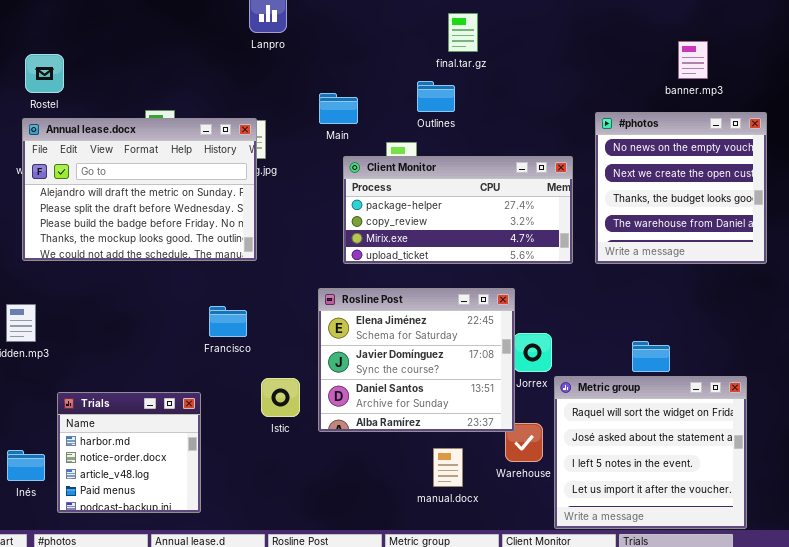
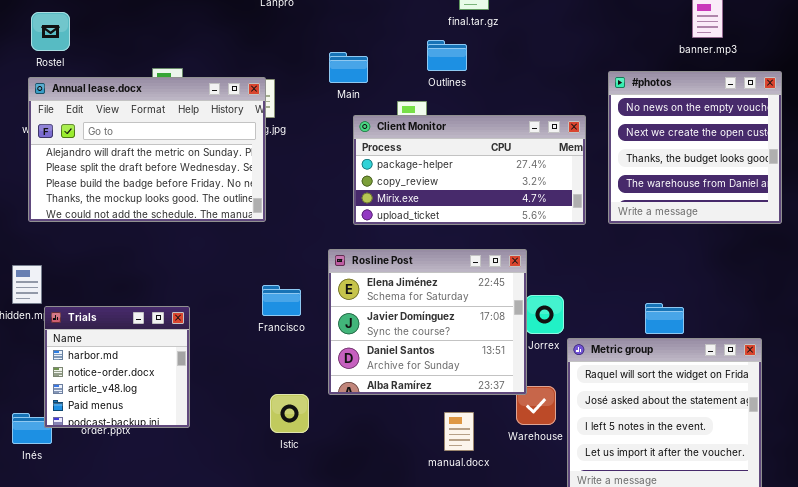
Francisco: [209,306,247,337] -> [262,285,301,316], moved
Istic: [261,378,300,417] -> [270,394,309,433], moved
Trials: [57,392,201,513] -> [44,306,190,428], moved

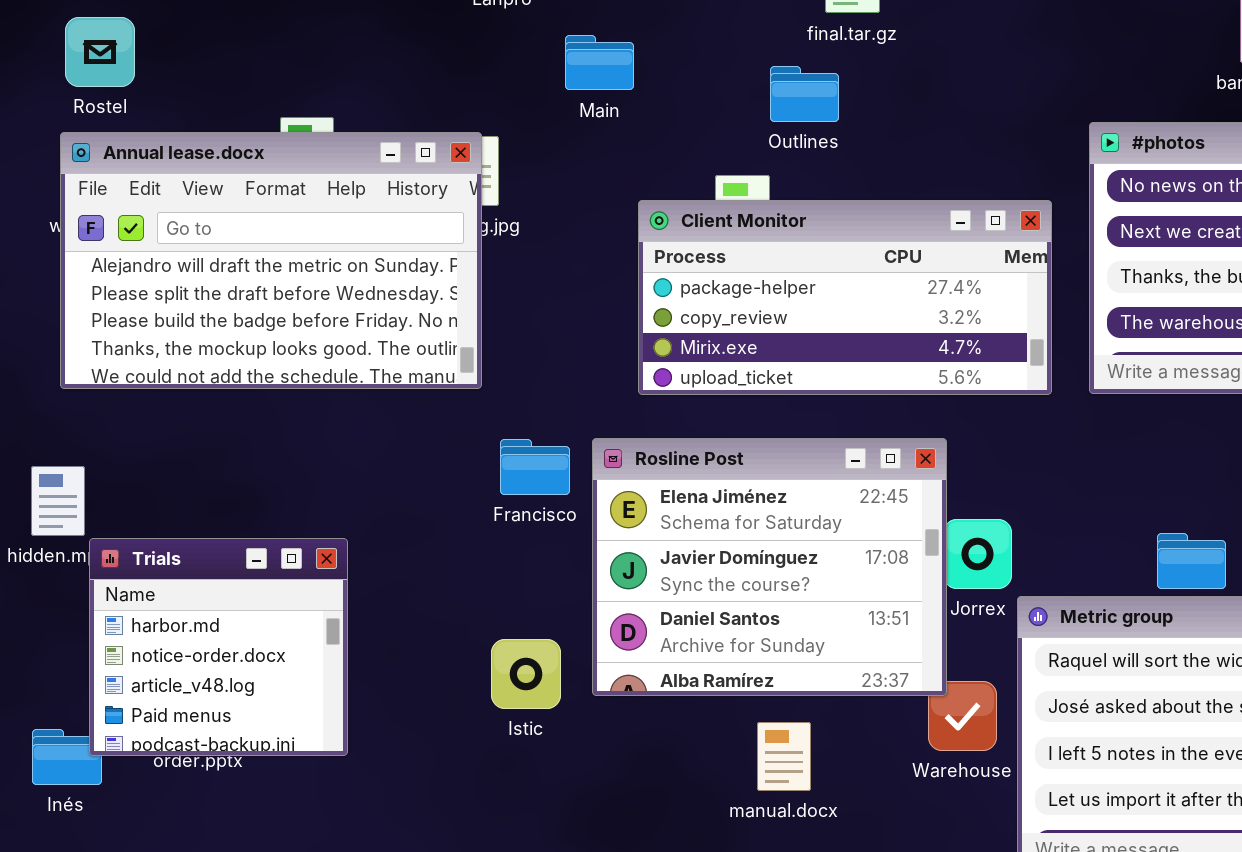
Main: [329,52,368,83] -> [565,35,634,90], moved
Francisco: [262,285,301,316] -> [500,439,570,495], moved
Istic: [270,394,309,433] -> [491,639,561,709], moved
manual.docx: [444,412,474,451] -> [757,722,811,791], moved

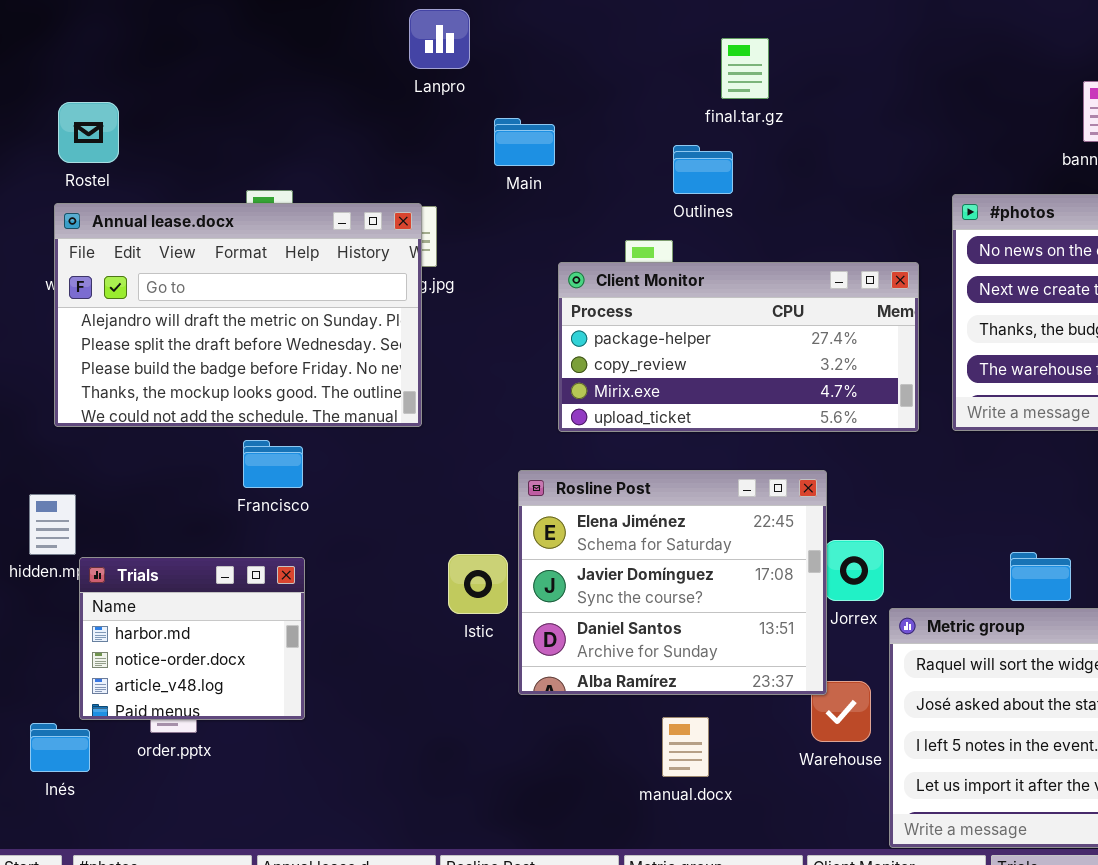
Francisco: [500,439,570,495] -> [243,440,303,488], moved
Trials: [89,538,348,756] -> [79,557,305,720], resized
Istic: [491,639,561,709] -> [448,554,508,614], moved

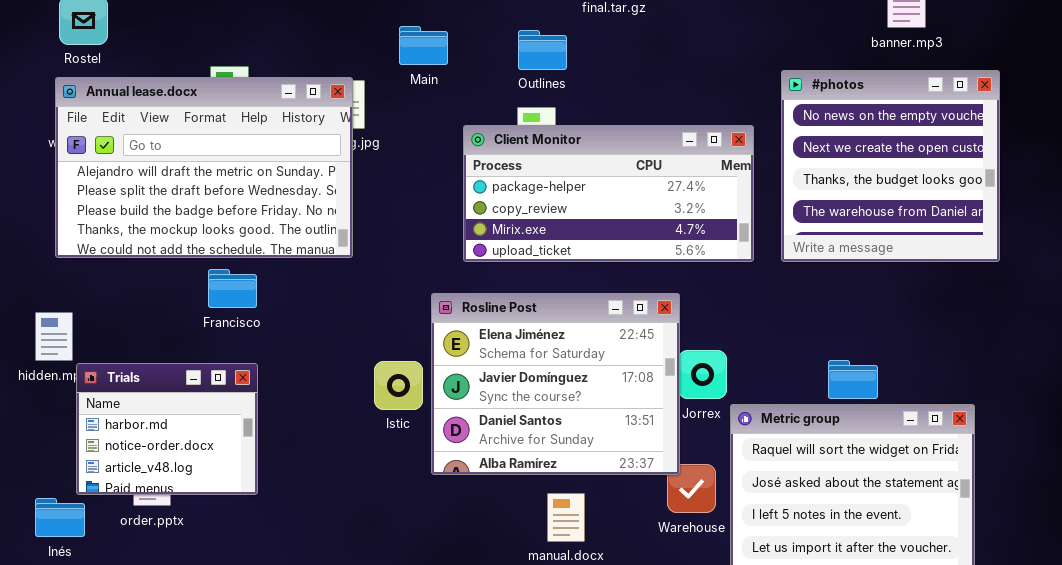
Main: [494,118,555,166] -> [399,26,448,65], moved
Outlines: [673,145,733,194] -> [518,30,567,70], moved

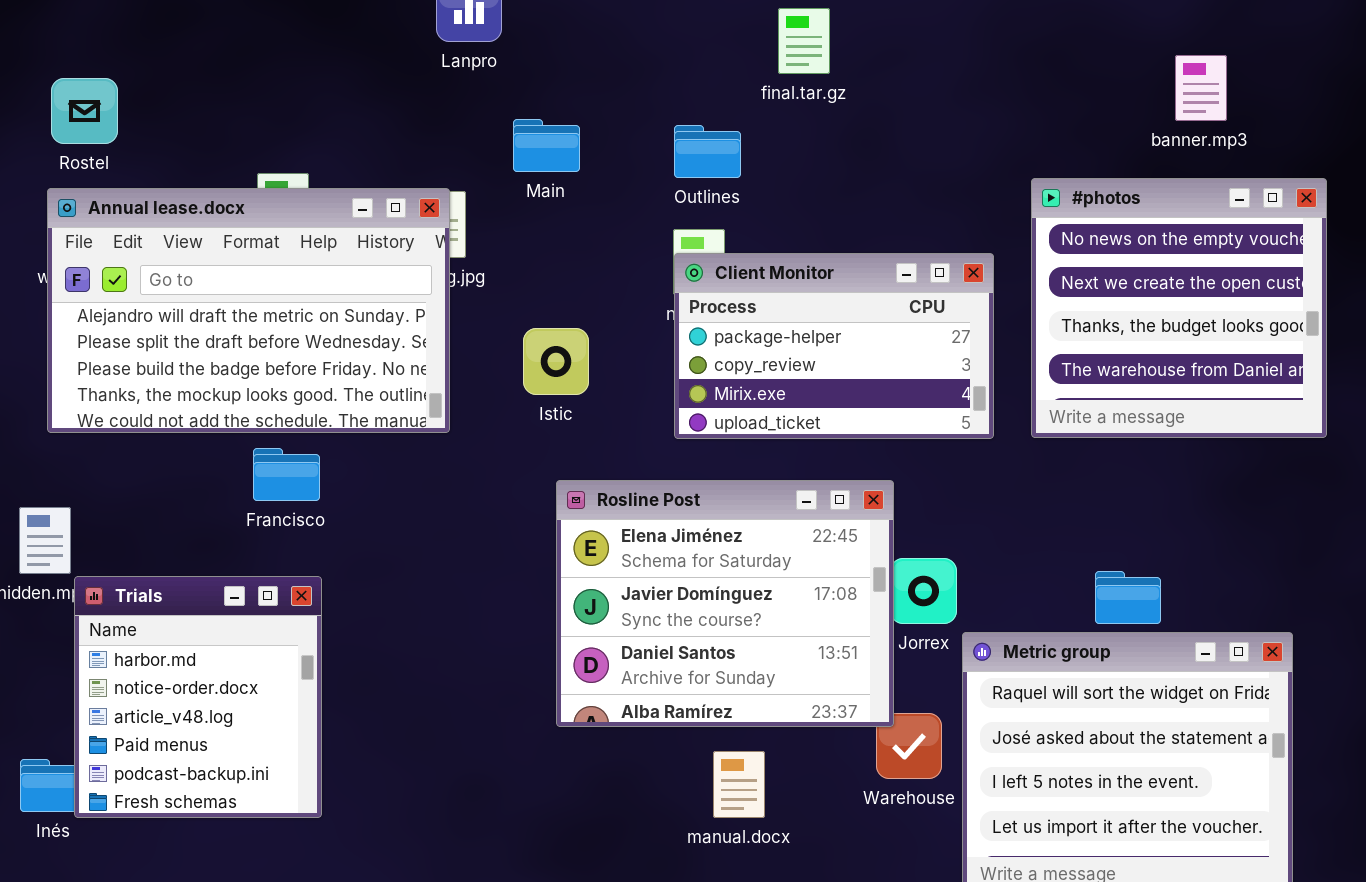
Client Monitor: [463,125,754,262] -> [674,253,994,439], resized
Istic: [374,361,423,410] -> [523,328,589,395], moved
Trials: [76,363,258,495] -> [74,576,322,818], resized

